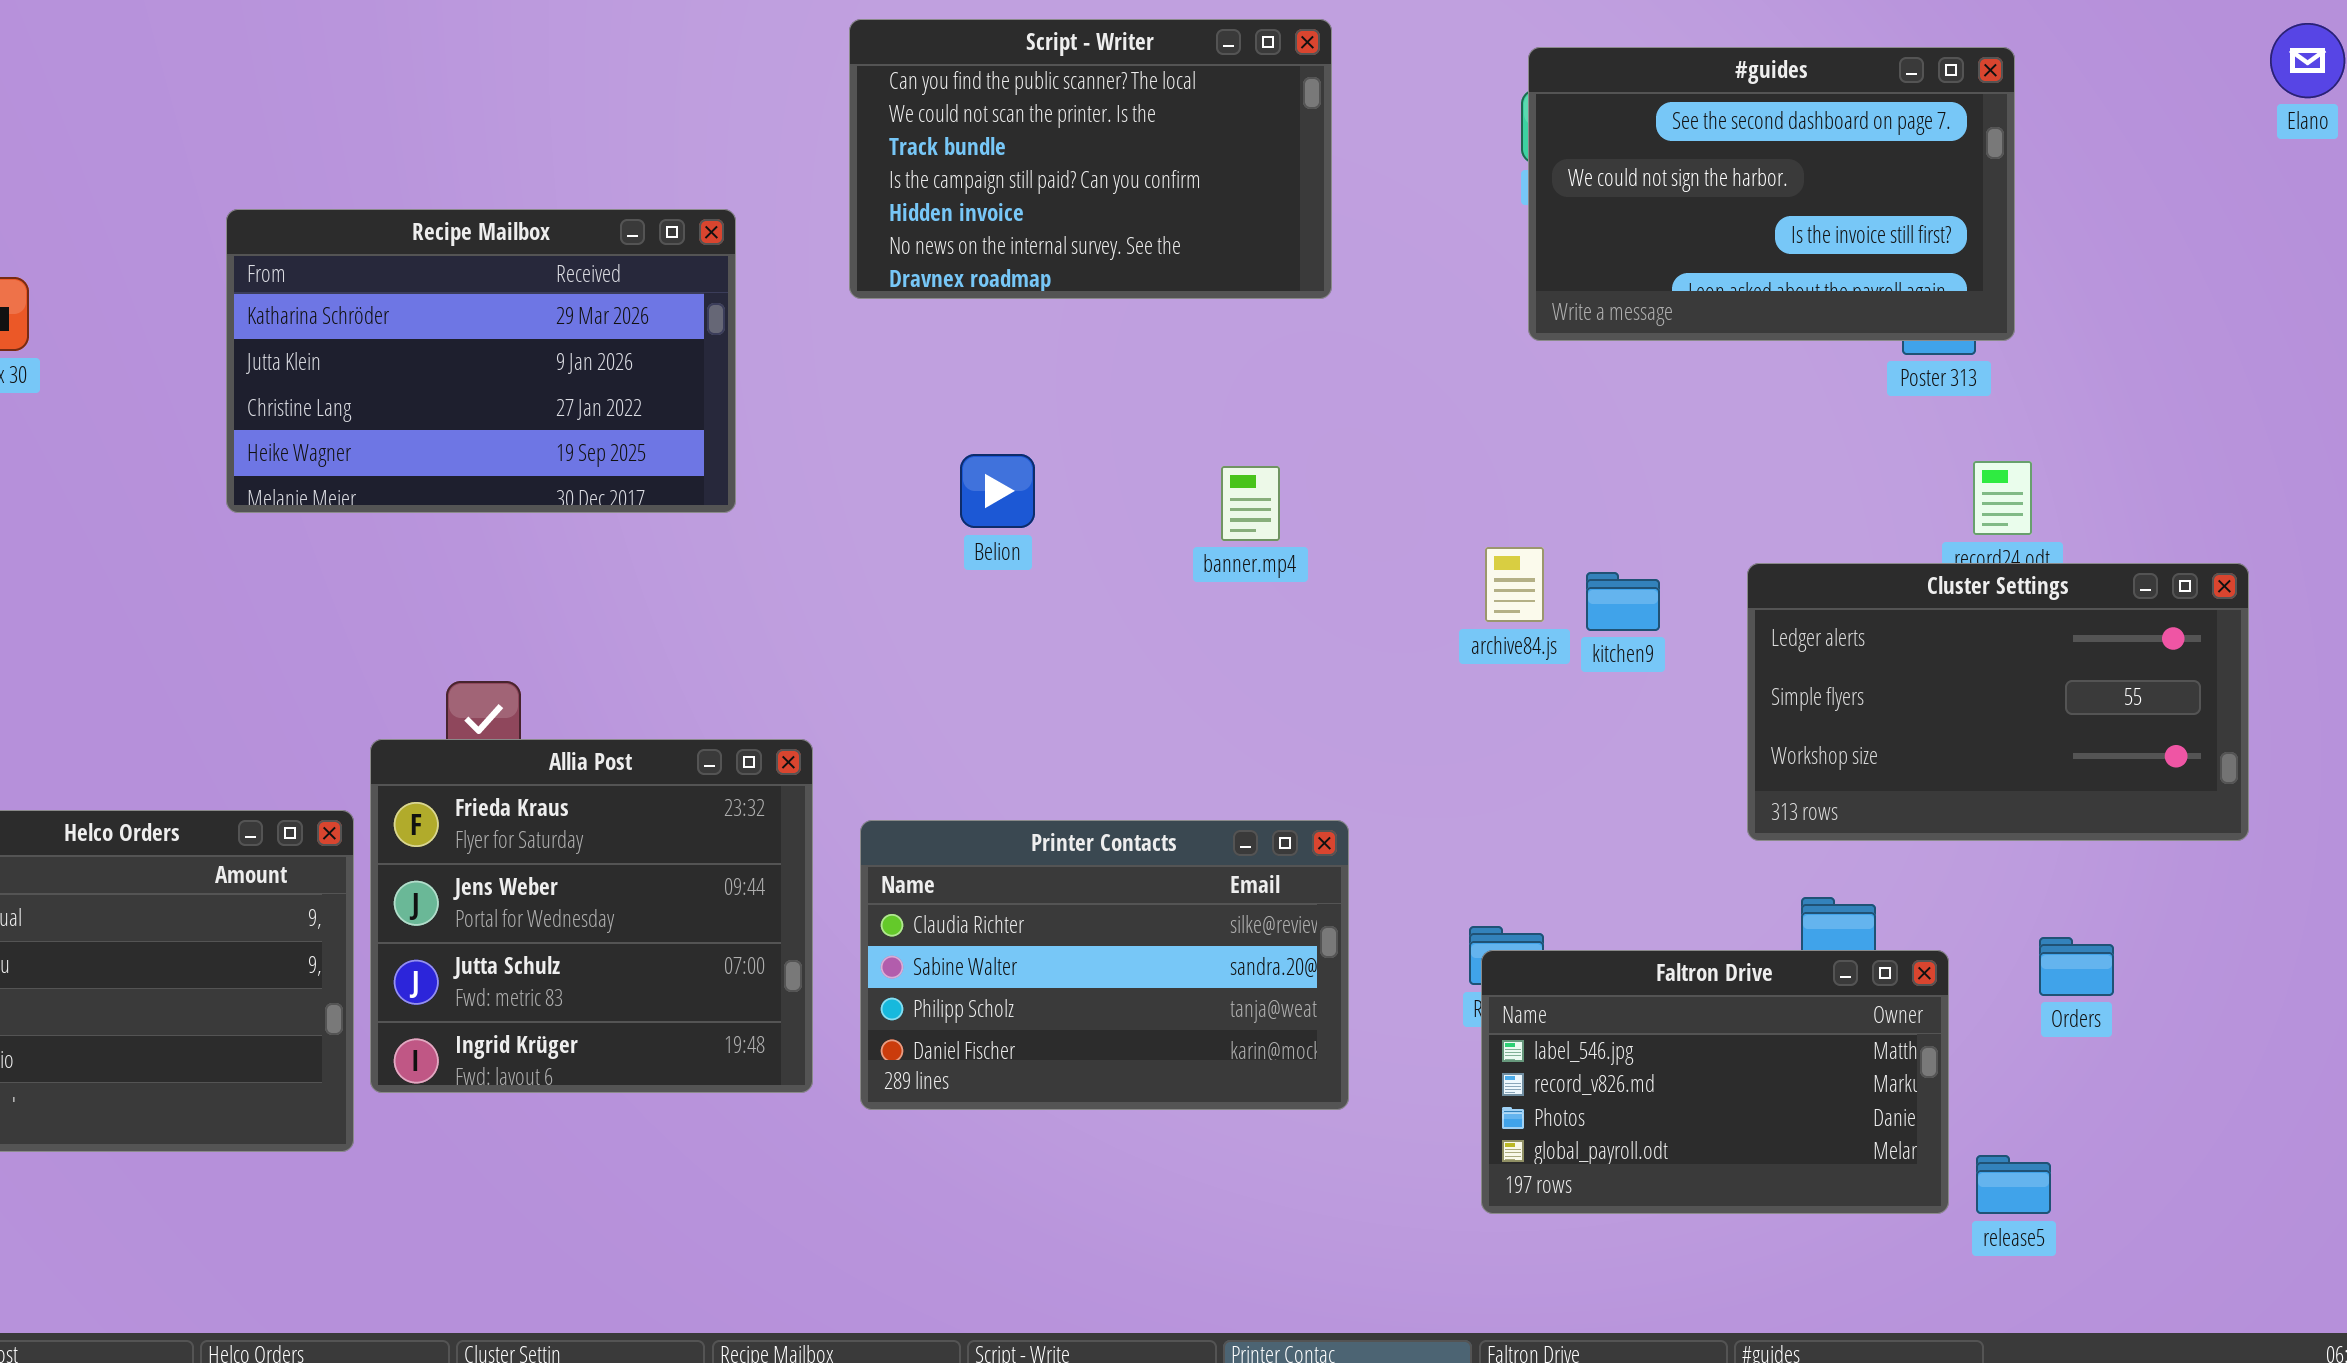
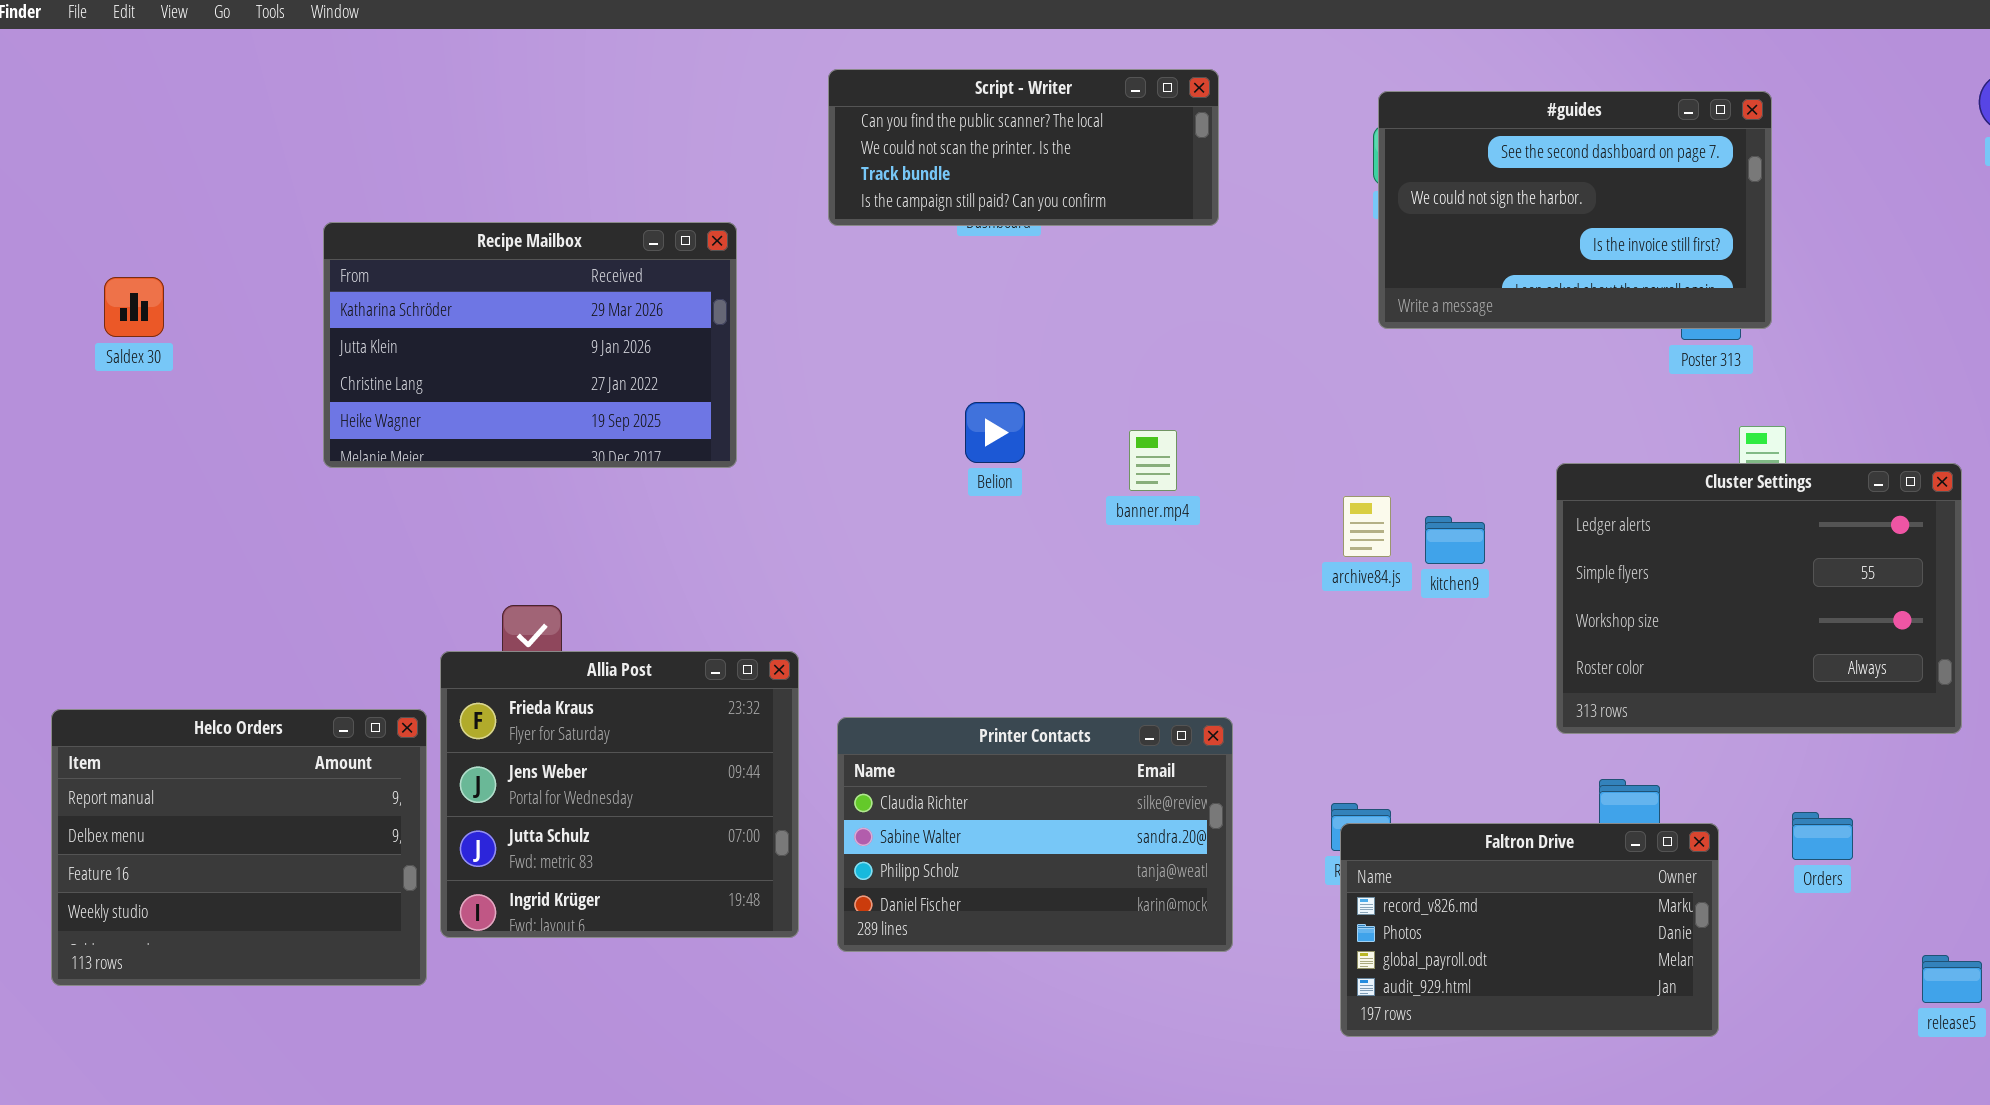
Script - Writer: [849,19,1332,299] -> [828,69,1219,226], resized
Belion: [960,454,1035,528] -> [965,402,1025,463], moved
Cluster Settings: [1747,563,2249,841] -> [1556,463,1962,734], resized
Faltron Drive: [1481,950,1949,1214] -> [1340,823,1719,1037], scrolled down 1 row
release5: [1976,1155,2051,1214] -> [1922,955,1982,1003], moved

